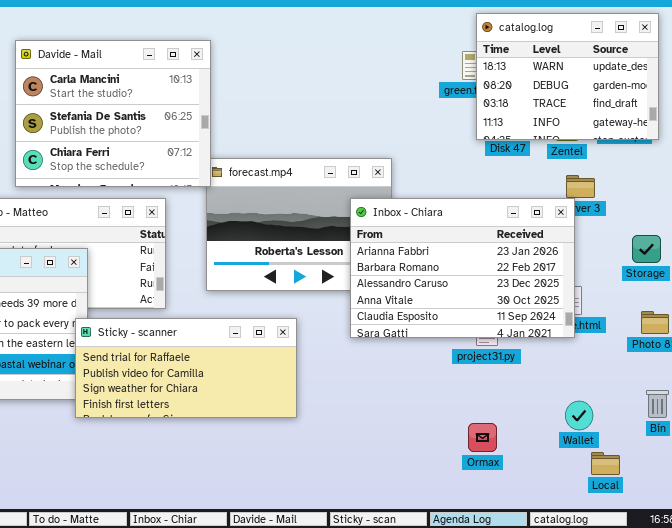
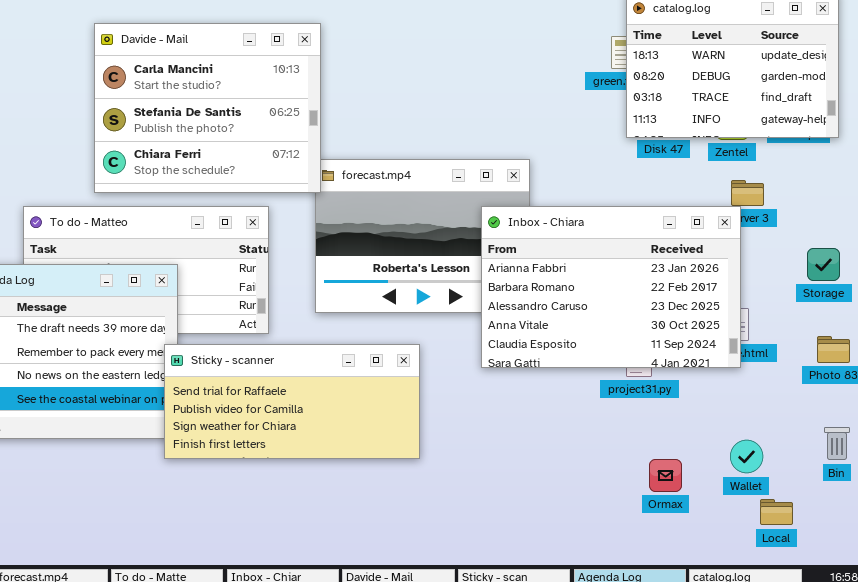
Ormax: [468,423,497,452] -> [649,459,682,492], moved

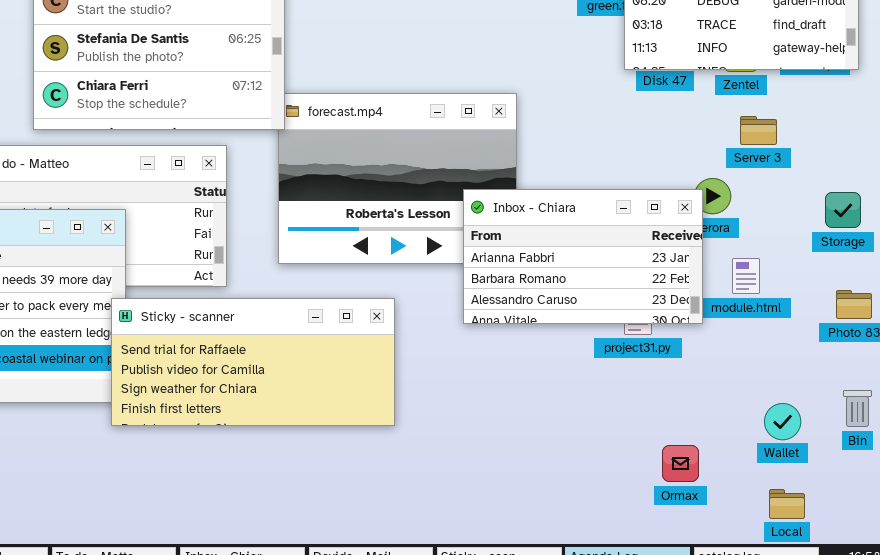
Inbox - Chiara: [481,206,741,368] -> [463,189,703,324], resized
Wallet: [730,440,763,473] -> [764,403,801,440], moved
Ormax: [649,459,682,492] -> [662,445,699,482], moved
Local: [760,499,793,525] -> [769,489,805,519], moved

